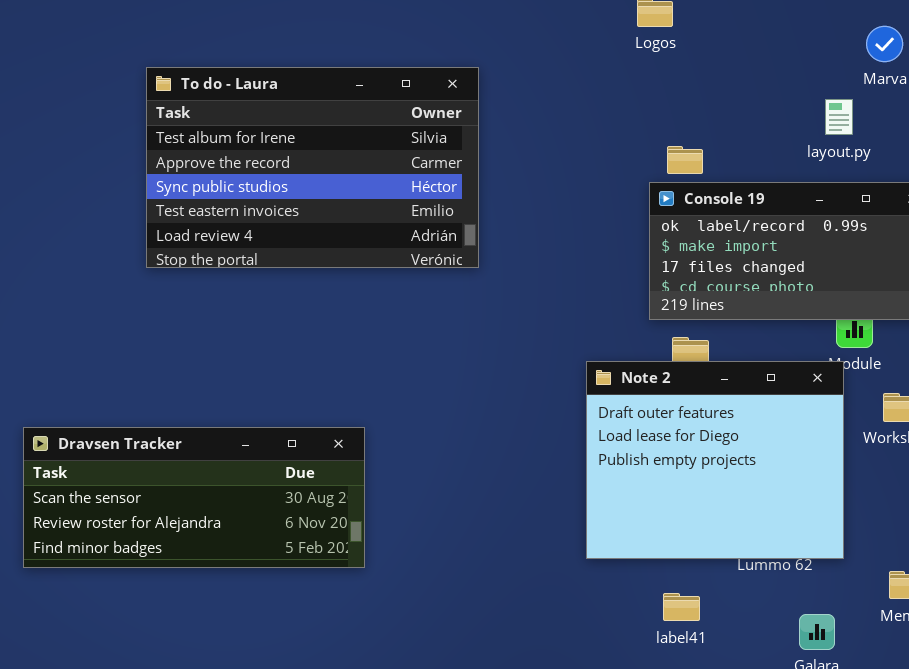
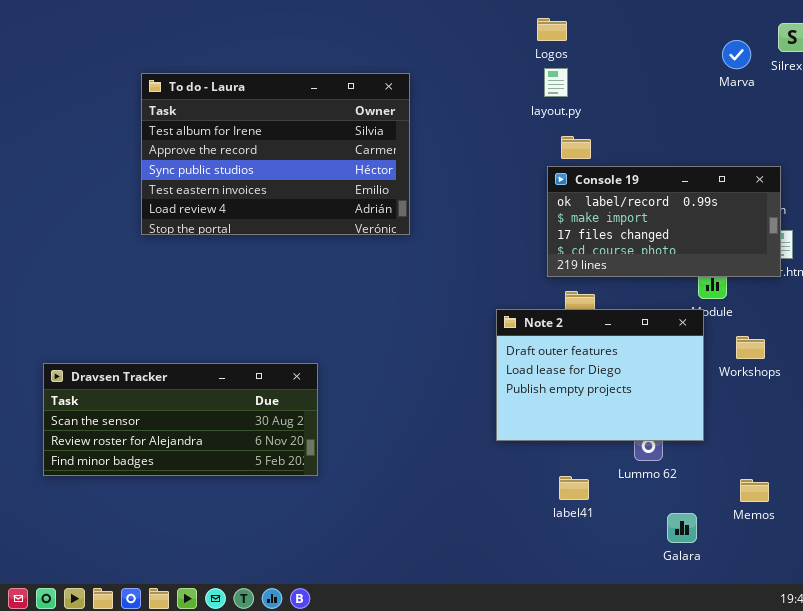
layout.py: [825,99,853,135] -> [544,68,568,97], moved
Note 2: [586,361,844,559] -> [496,309,704,441], resized
label41: [663,593,700,621] -> [559,476,589,500], moved

